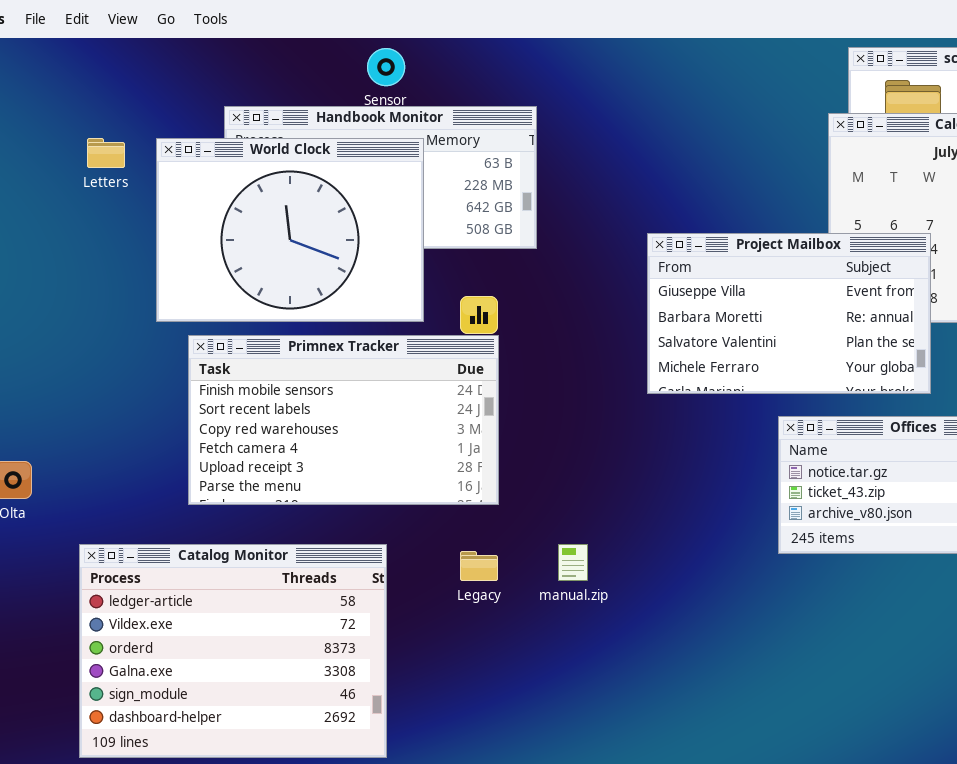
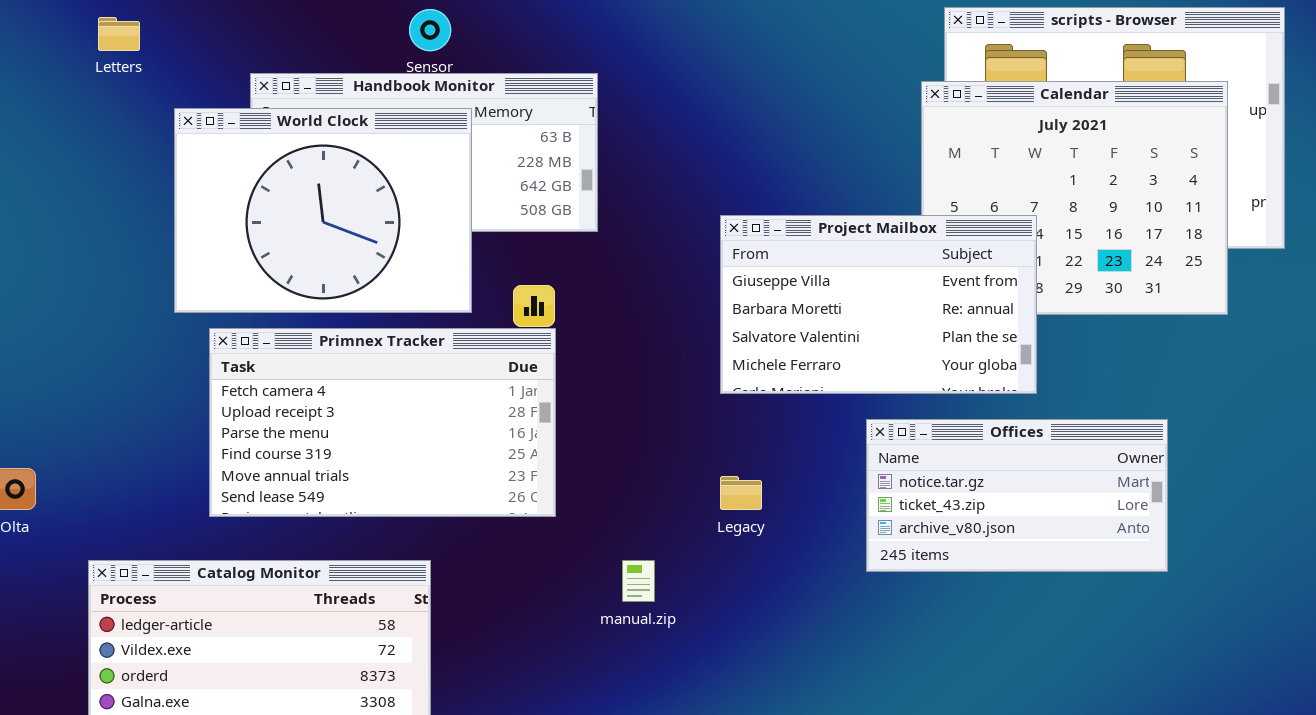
Letters: [87,138,125,168] -> [98,17,140,51], moved
Primnex Tracker: [188,335,499,505] -> [209,328,556,517], scrolled down 3 rows
Legacy: [460,551,498,581] -> [720,476,762,510], moved

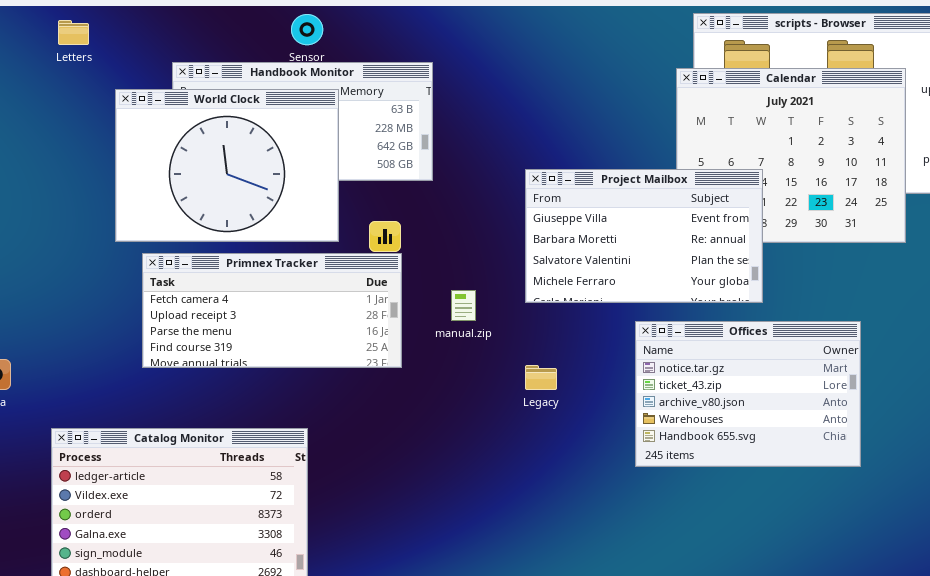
Primnex Tracker: [209,328,556,517] -> [142,253,402,368], resized
Offices: [866,419,1168,572] -> [635,321,861,467], resized
manual.zip: [622,560,655,602] -> [451,290,476,321], moved

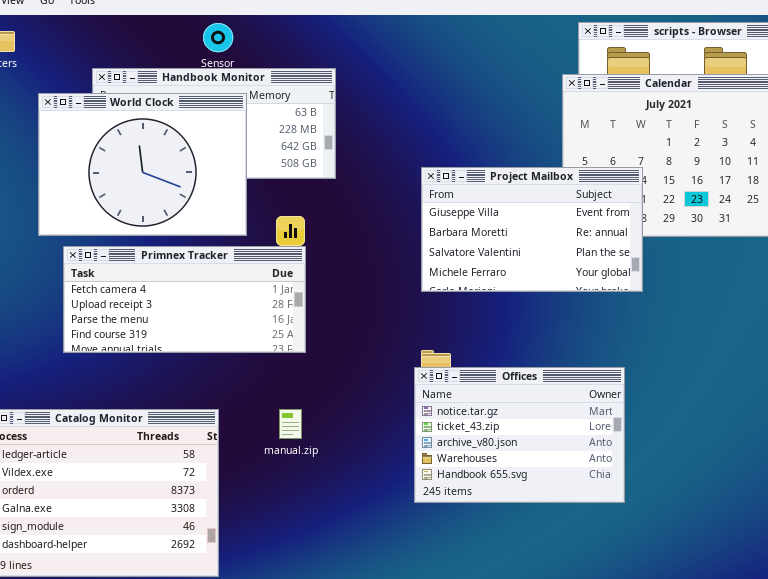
manual.zip: [451,290,476,321] -> [279,409,302,439], moved
Offices: [635,321,861,467] -> [414,367,625,503], moved

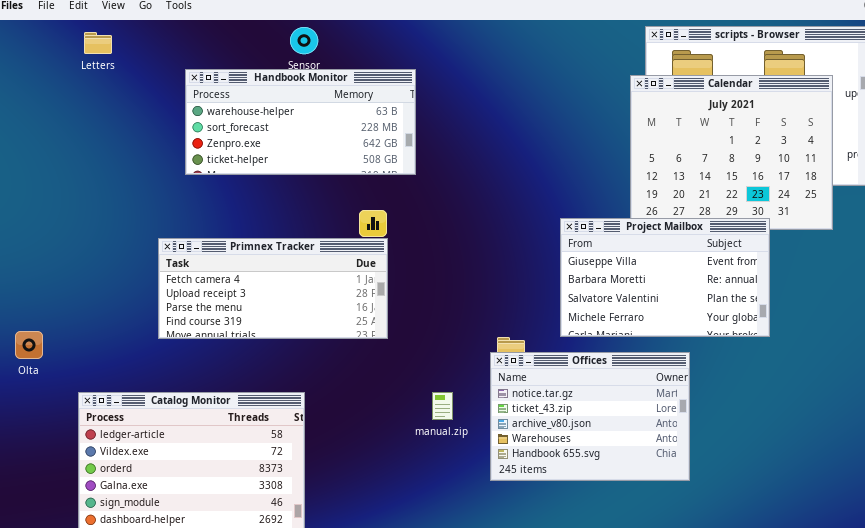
World Clock: [38,93,247,236] -> none, closed
Project Mailbox: [421,167,643,292] -> [560,218,770,337], moved
manual.zip: [279,409,302,439] -> [432,392,453,420], moved

